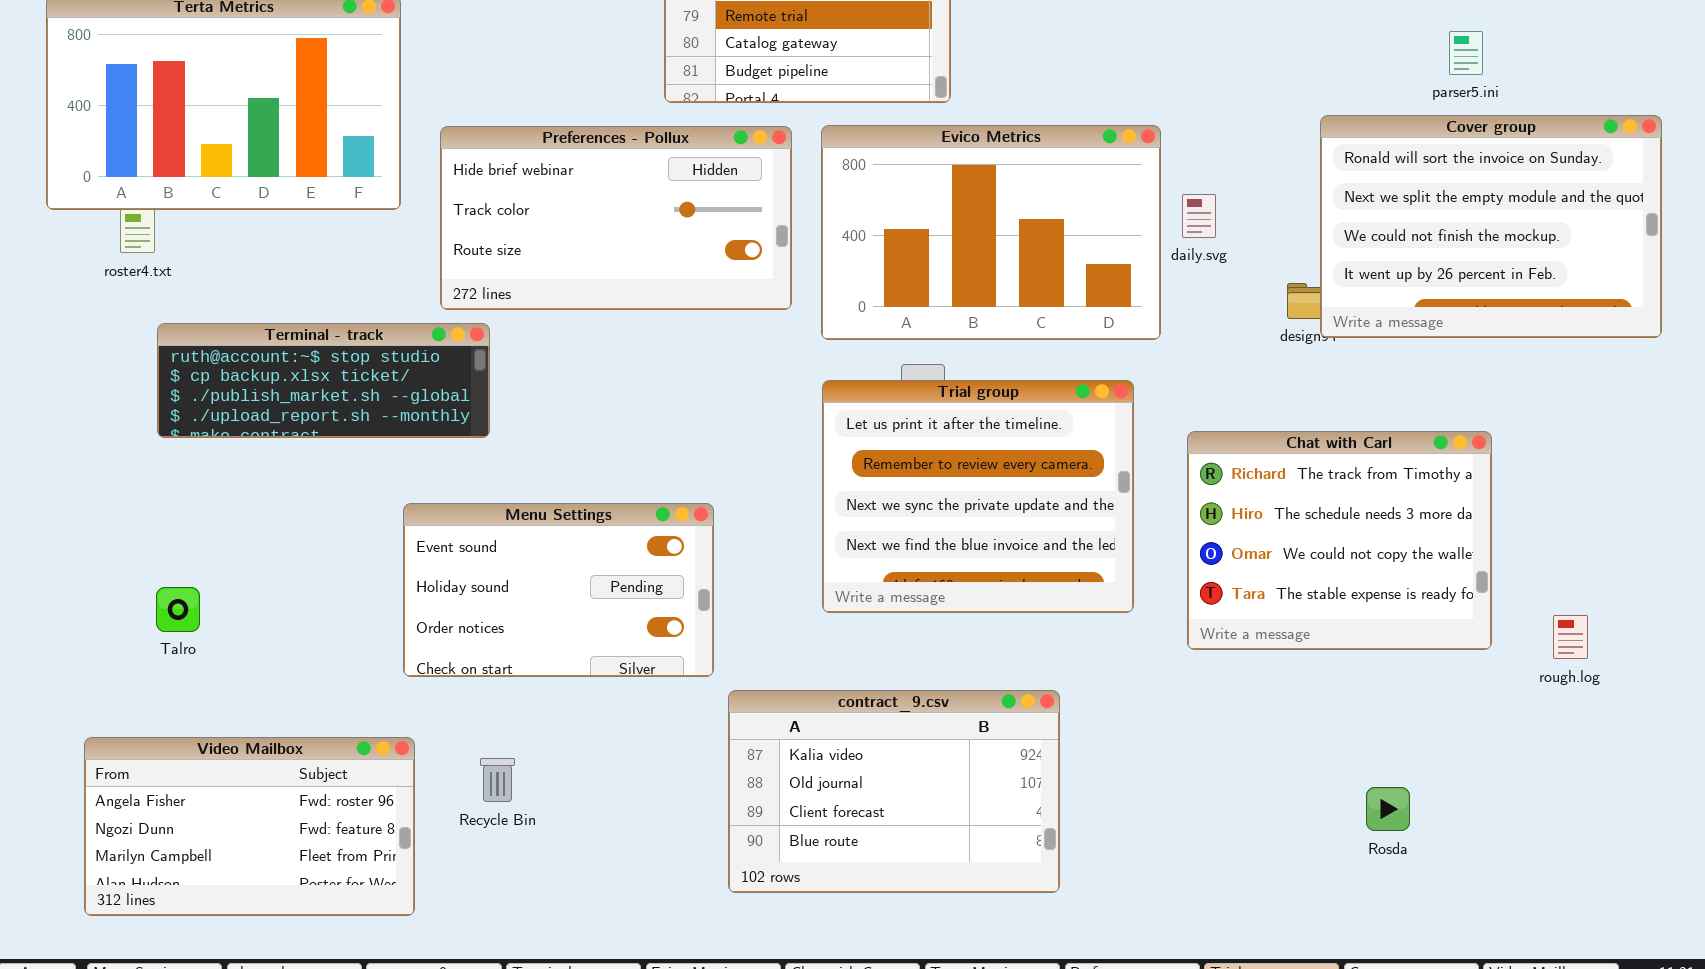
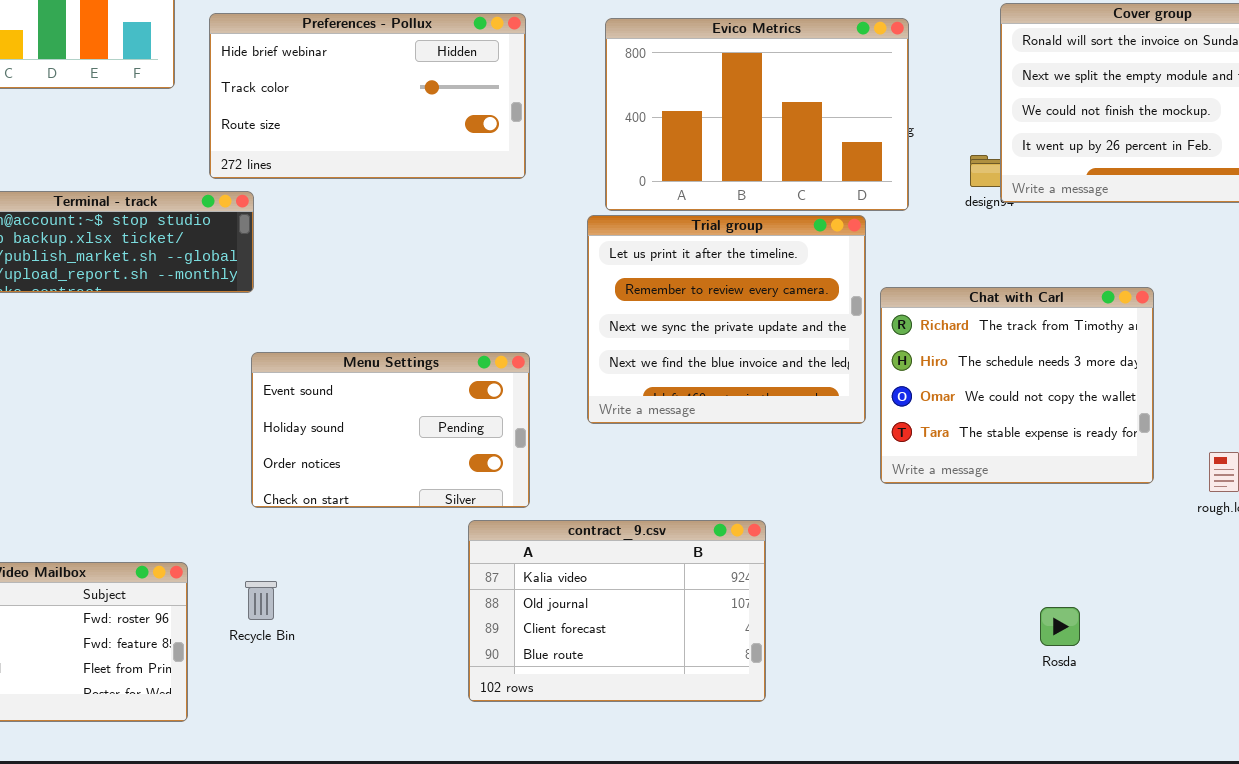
Evico Metrics: [821,125,1161,340] -> [605,18,909,211], moved
Trial group: [822,380,1134,613] -> [587,215,866,424], moved
Menu Settings: [403,503,714,677] -> [251,352,530,508], moved

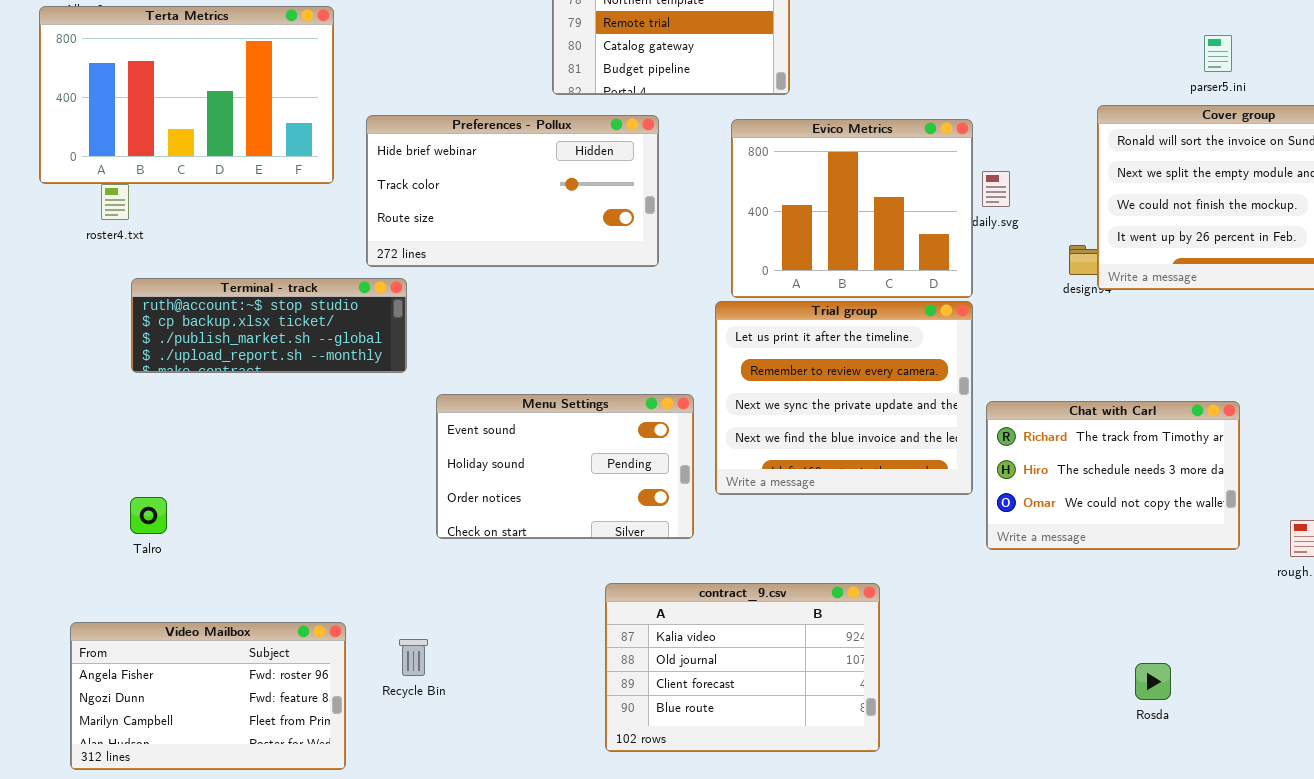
Evico Metrics: [605,18,909,211] -> [731,119,973,298], resized
Chat with Carl: [880,287,1154,484] -> [986,401,1240,550], resized
Menu Settings: [251,352,530,508] -> [436,394,694,539], moved

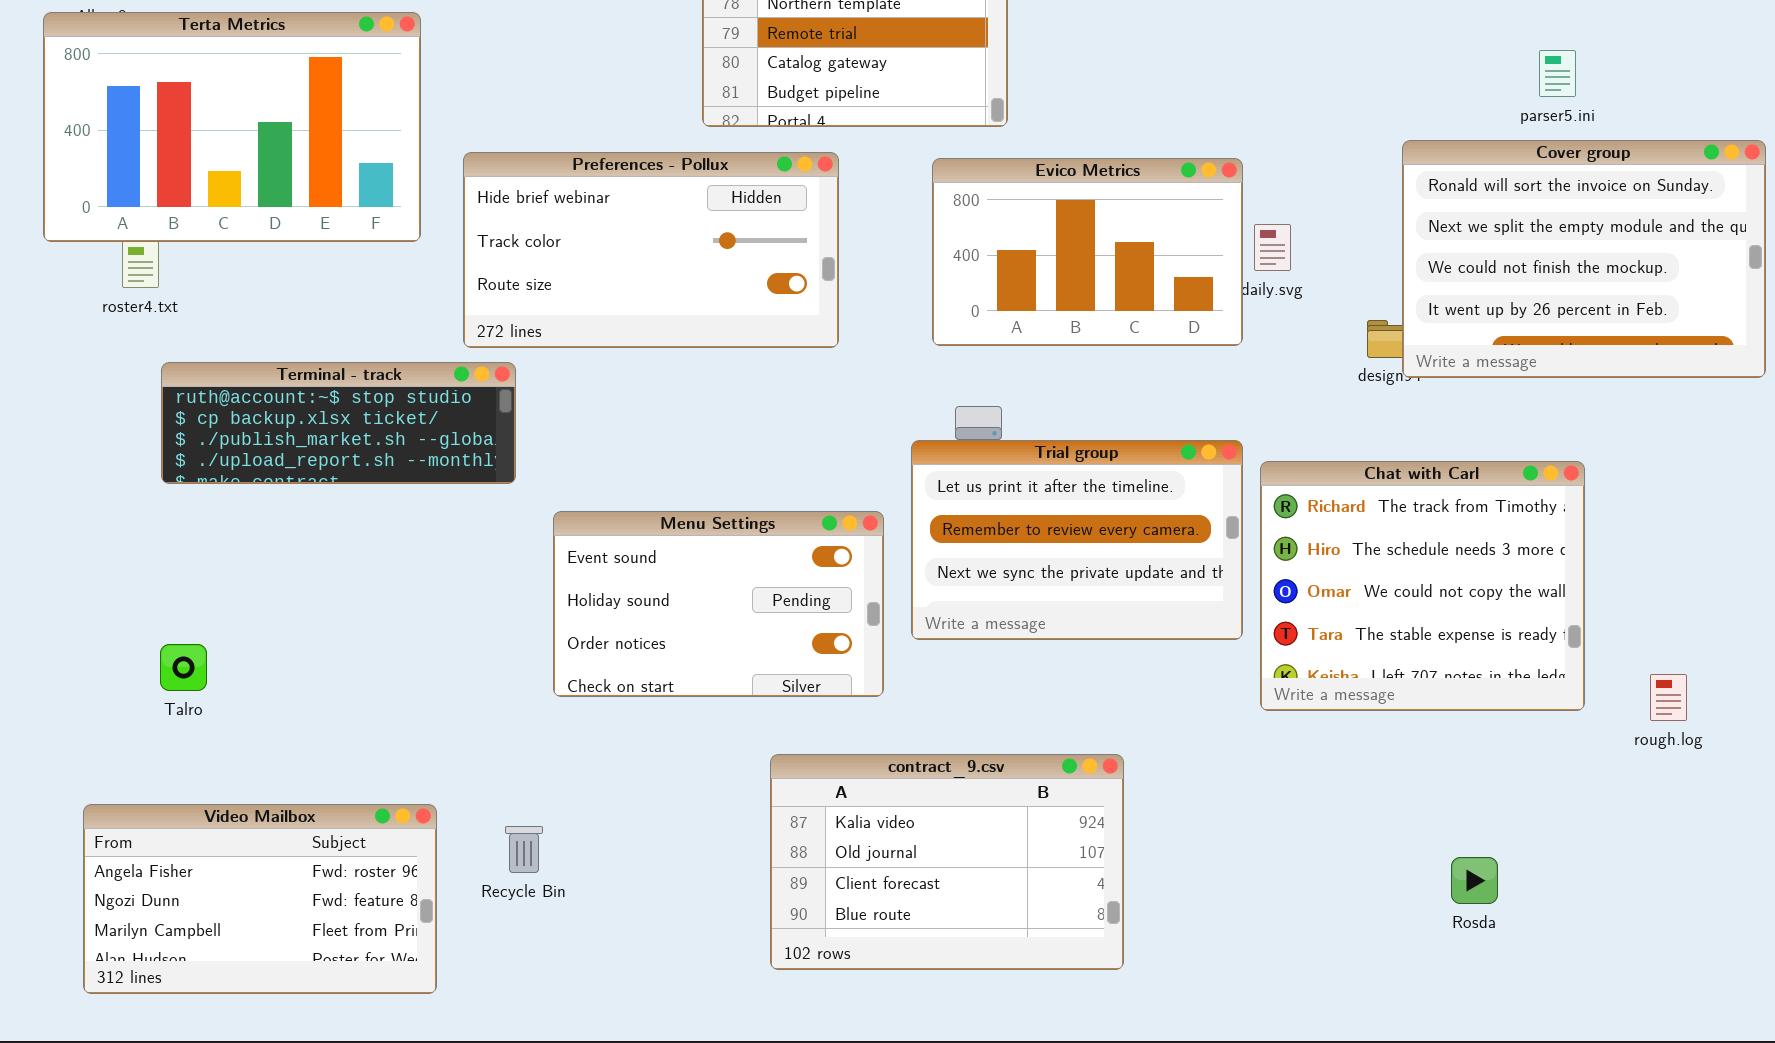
Evico Metrics: [731,119,973,298] -> [932,158,1243,346], resized
Trial group: [715,301,973,495] -> [911,440,1243,640], resized
Chat with Carl: [986,401,1240,550] -> [1260,461,1585,711], resized

